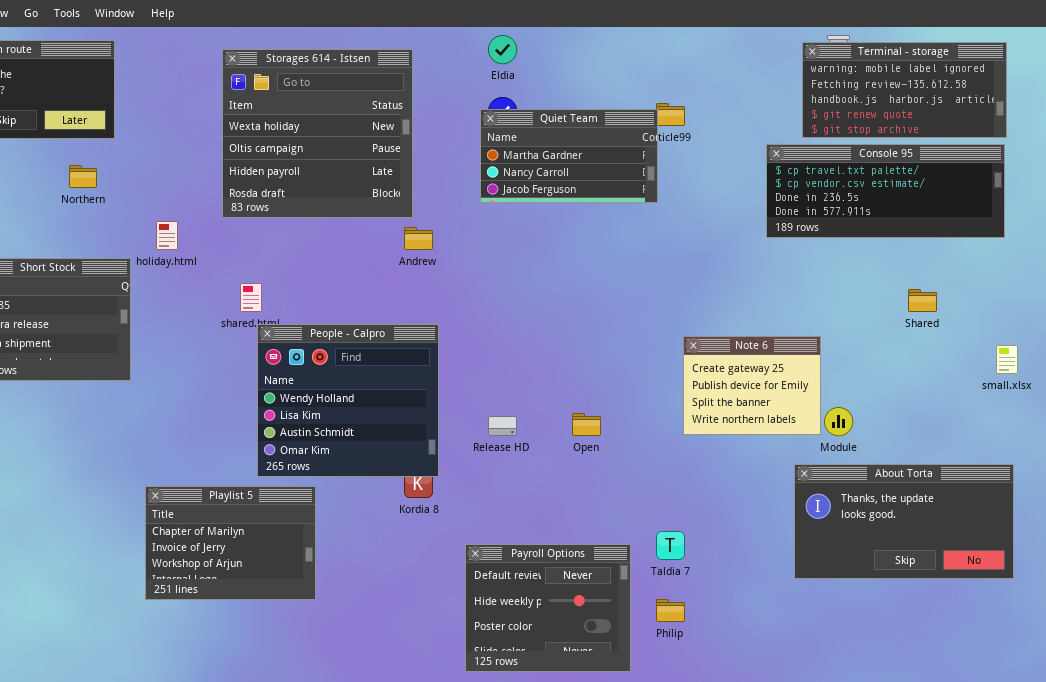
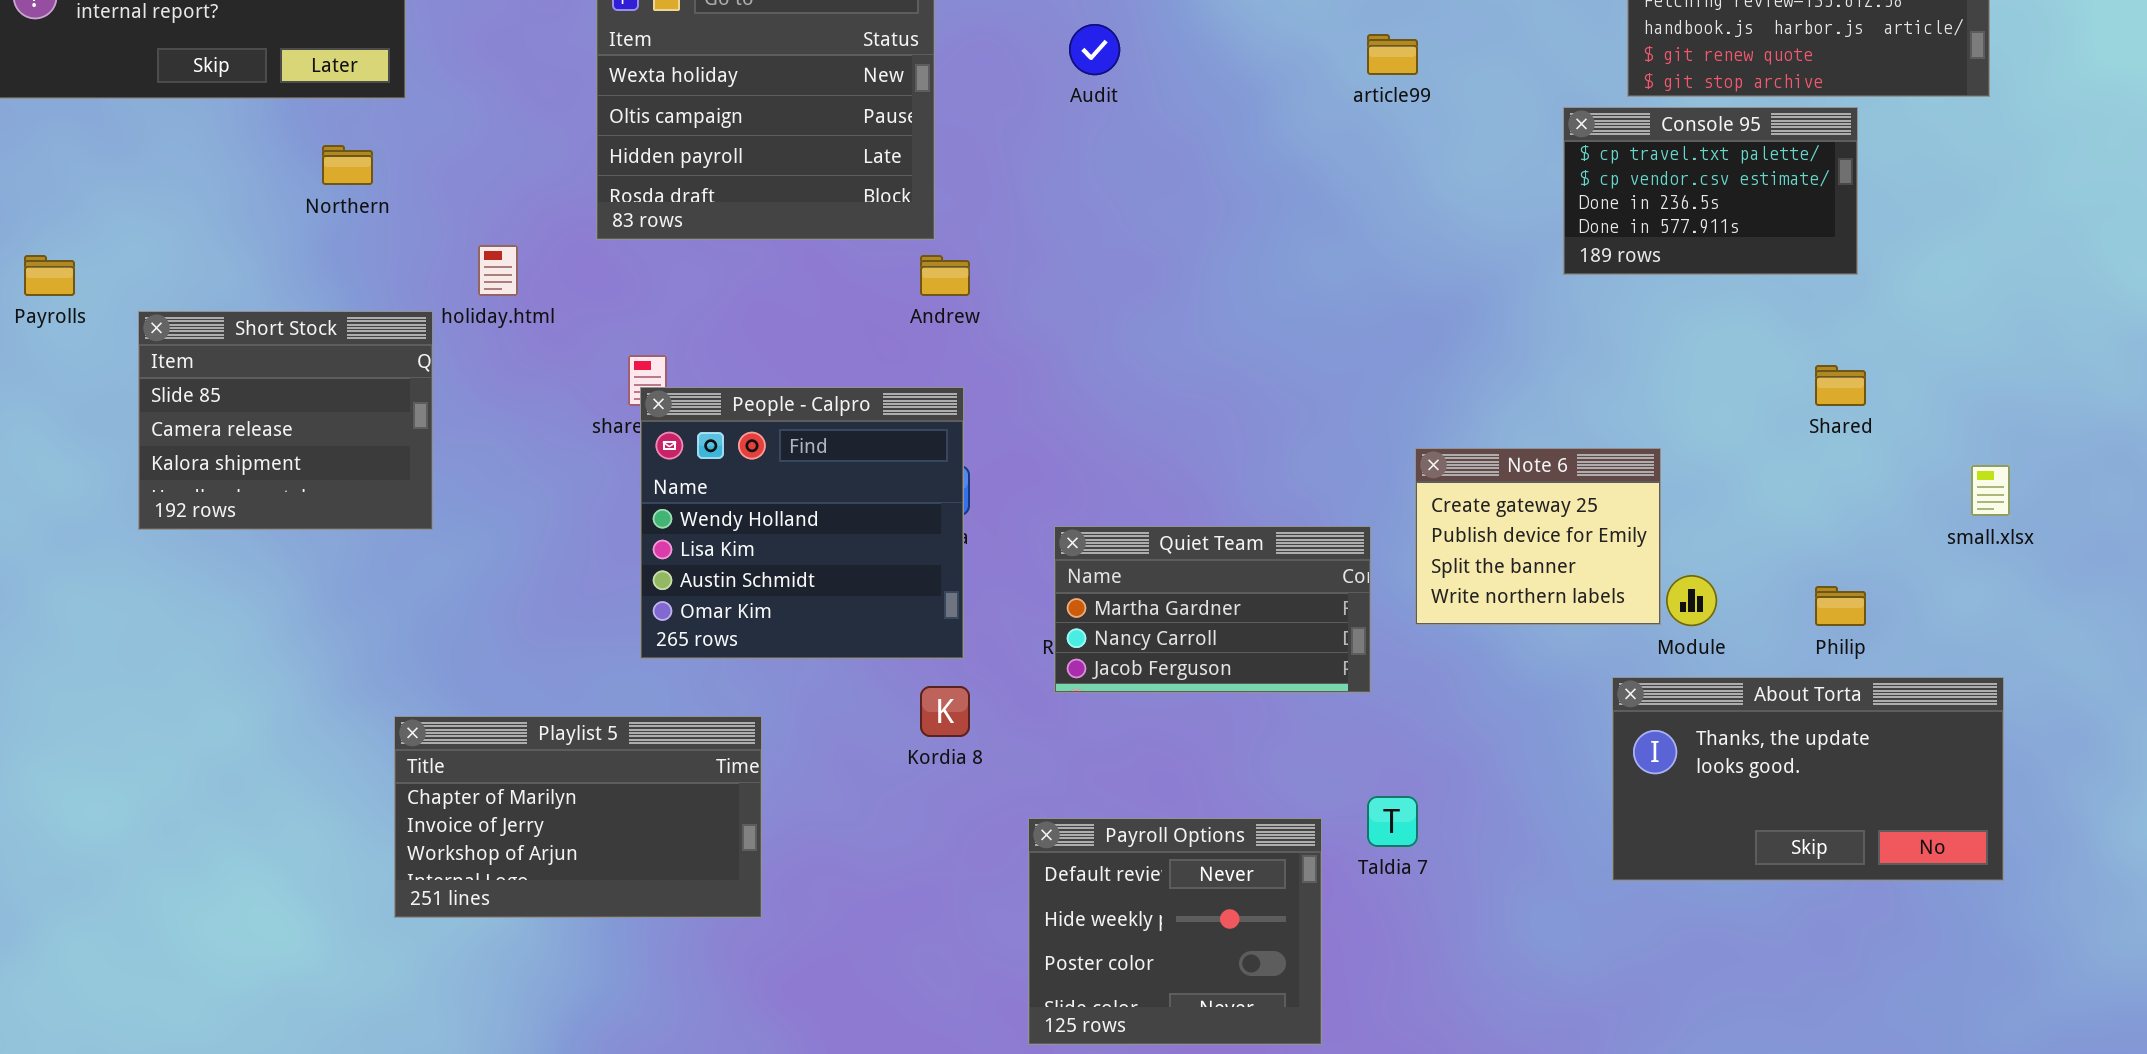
Quiet Team: [480,109,658,203] -> [1054,526,1371,693], moved
Console 95: [766,144,1005,238] -> [1563,107,1858,275], resized
People - Calpro: [257,324,439,477] -> [640,387,964,659], moved
Playlist 5: [145,486,316,600] -> [394,716,762,918], resized
Philip: [656,599,685,622] -> [1815,586,1866,626], moved

